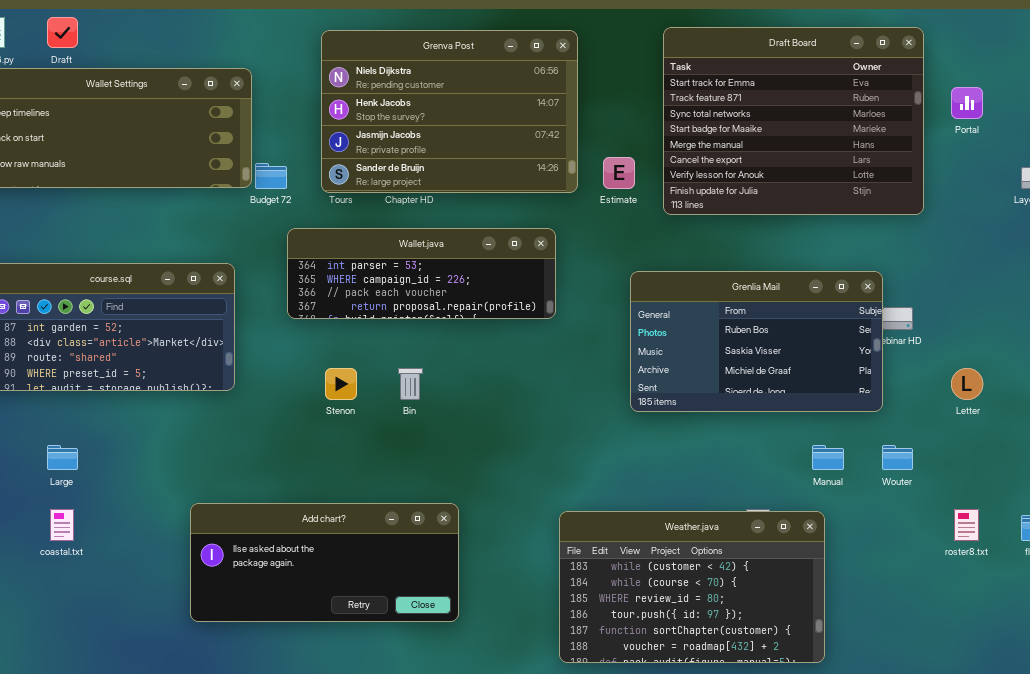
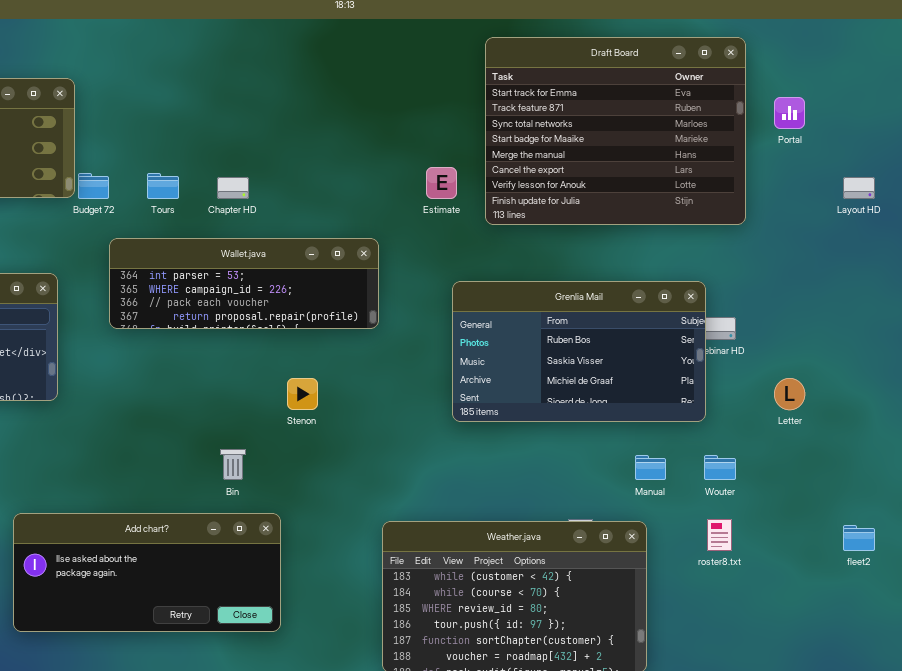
Grenva Post: [321,30,578,193] -> none, closed
Stenon: [325,368,357,400] -> [287,378,318,410], moved
Bin: [398,368,423,400] -> [220,449,246,480], moved
roster8.txt: [954,509,979,541] -> [707,519,732,551], moved

